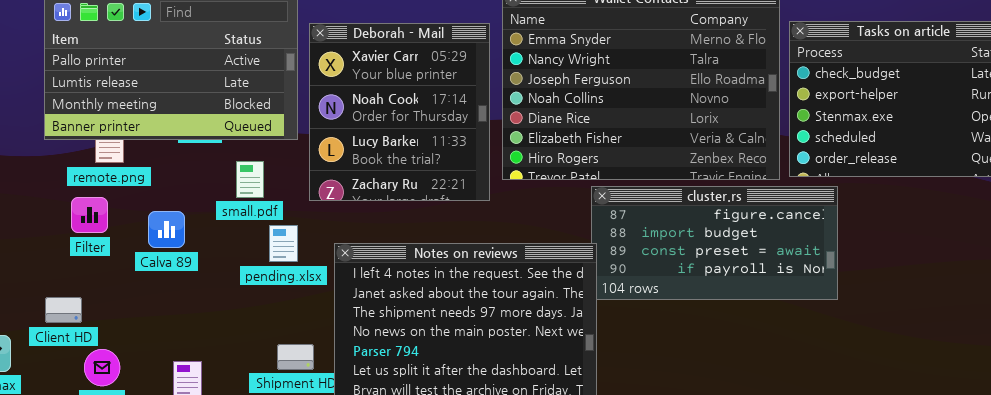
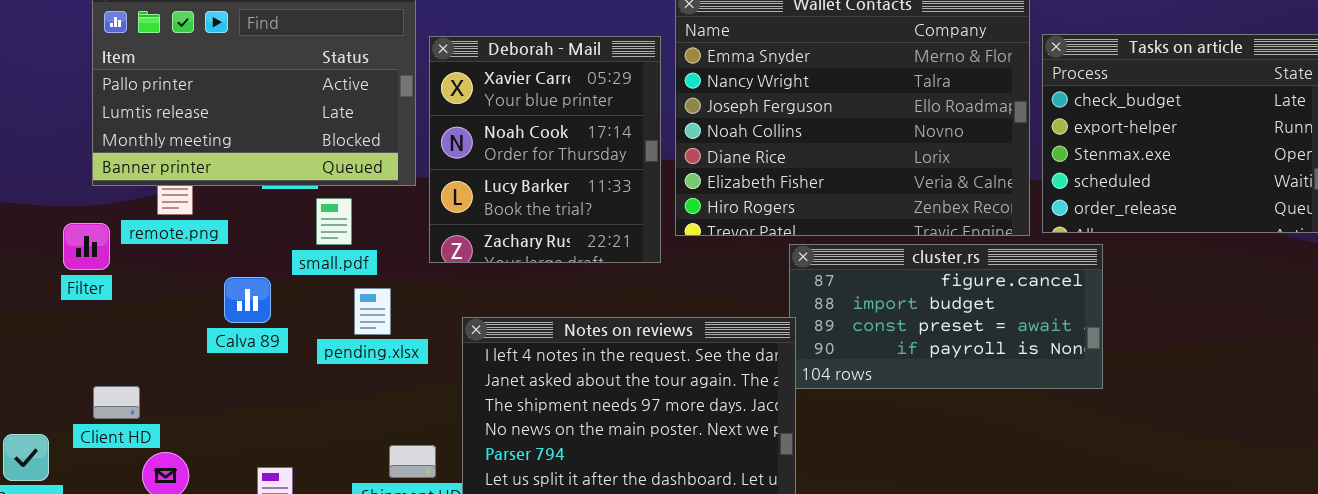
small.pdf: [236,161,264,198] -> [316,198,352,245], moved
Filter: [71,197,108,233] -> [63,223,110,270], moved
pending.xlsx: [269,225,298,262] -> [354,288,391,335], moved

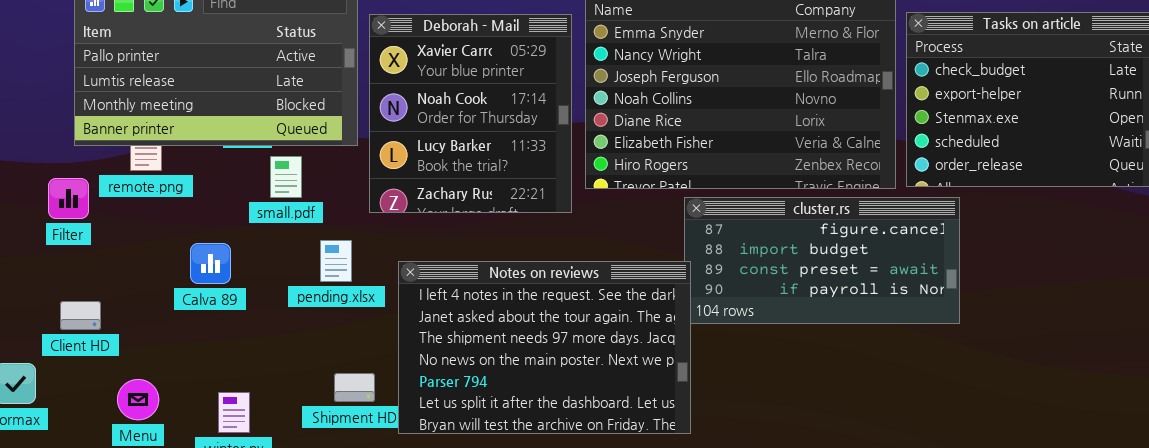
Calva 89: [224,277,271,323] -> [190,243,231,284], moved
pending.xlsx: [354,288,391,335] -> [320,240,352,282], moved
Client HD: [93,386,140,419] -> [60,301,101,330], moved

